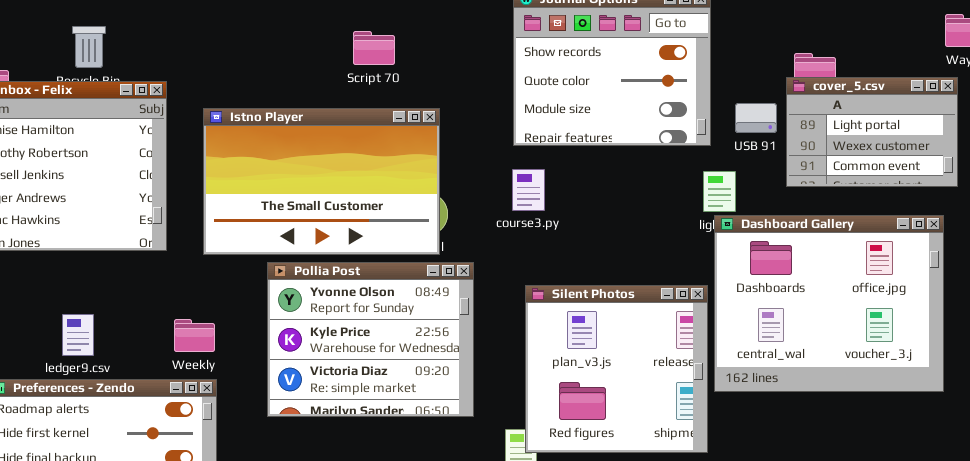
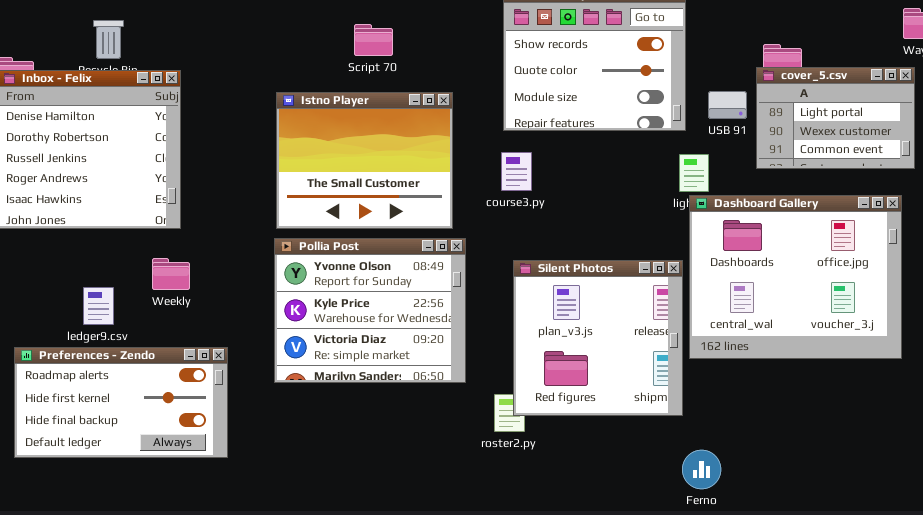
Istno Player: [203,108,440,255] -> [276,92,453,229], moved, resized
Weekly: [174,319,215,352] -> [152,258,190,290], moved

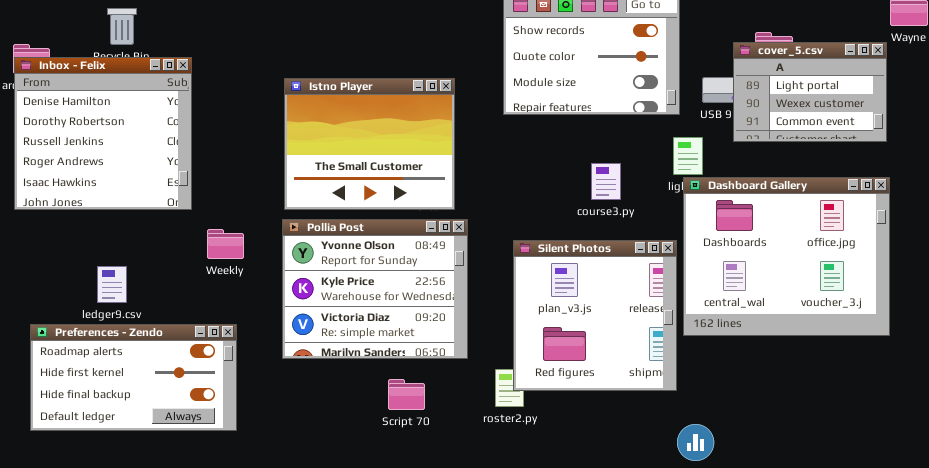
Script 70: [354,24,393,56] -> [388,379,425,410], moved
cover_5.csv: [756,67,915,169] -> [733,42,887,142], moved
course3.py: [501,152,532,191] -> [591,163,621,200], moved
Weekly: [152,258,190,290] -> [207,229,244,259], moved

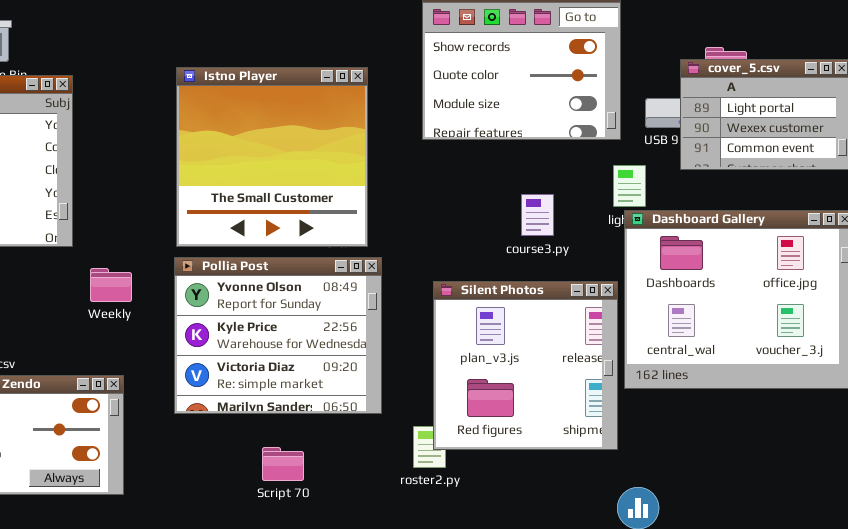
Istno Player: [284,78,455,210] -> [176,67,368,247], resized
Script 70: [388,379,425,410] -> [262,447,304,481], moved

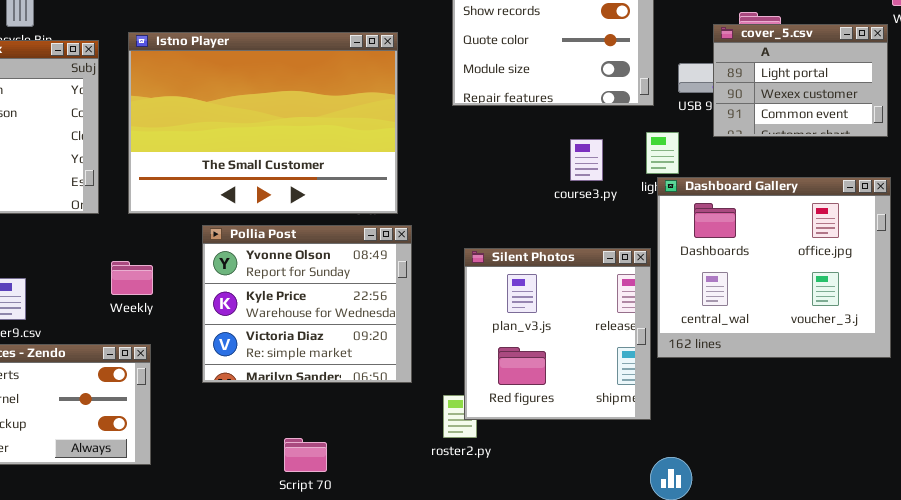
Istno Player: [176,67,368,247] -> [128,32,398,214], resized
course3.py: [521,194,554,236] -> [570,139,603,181], moved
Weekly: [90,268,132,302] -> [111,261,153,295], moved
Script 70: [262,447,304,481] -> [284,438,327,472], moved

